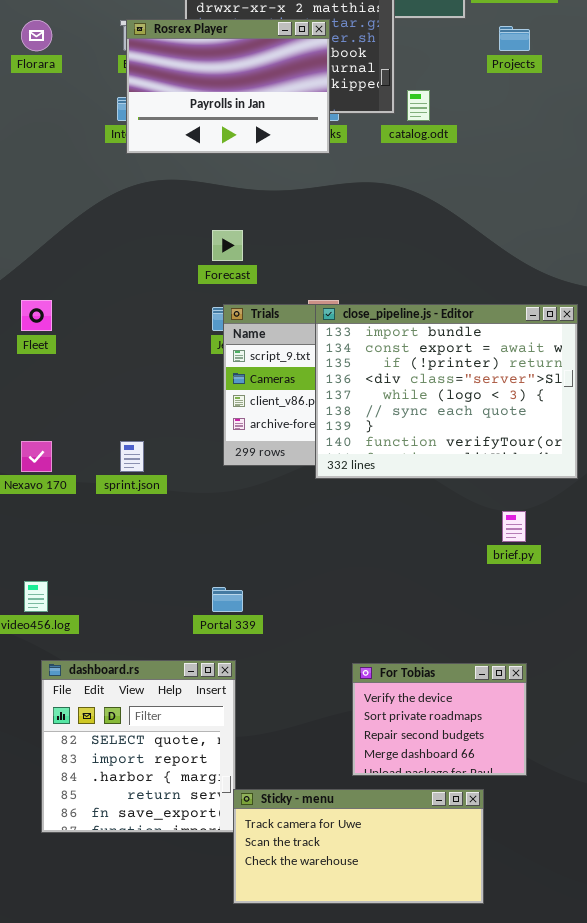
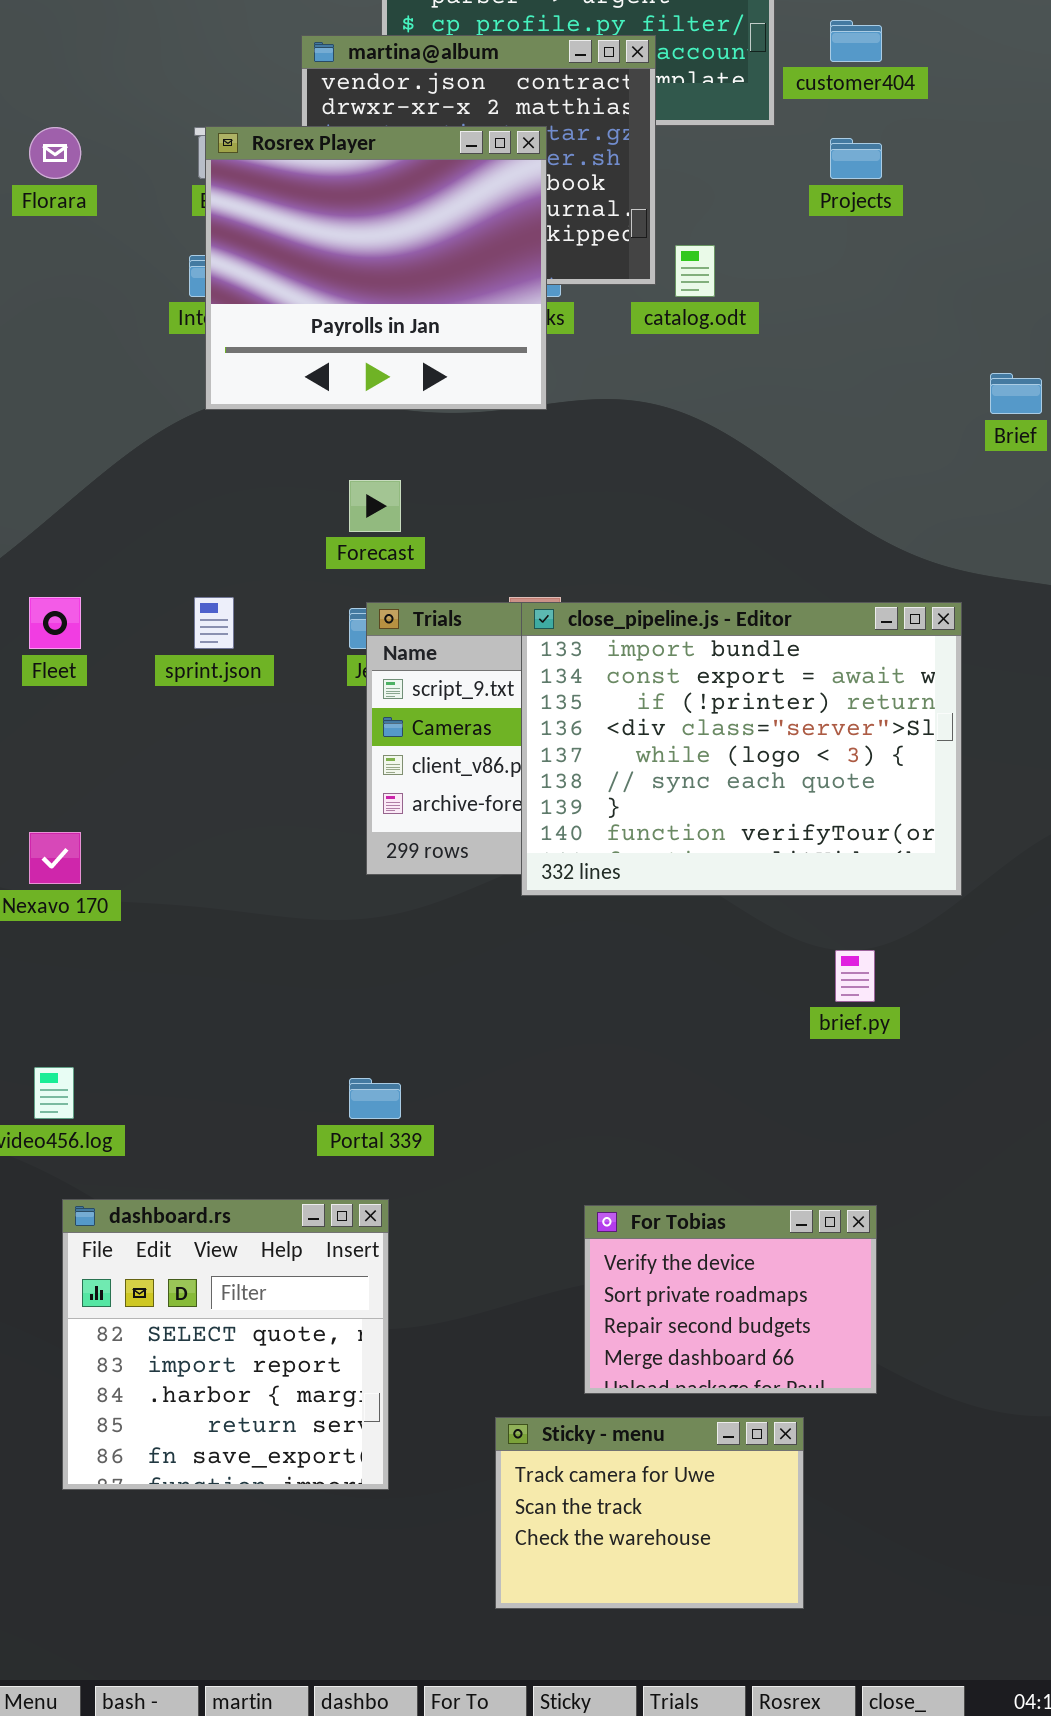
Rosrex Player: [126,19,330,154] -> [205,126,547,410], resized
sprint.json: [120,441,144,472] -> [194,597,234,649], moved
Sticky - menu: [233,789,484,904] -> [495,1417,804,1609], resized

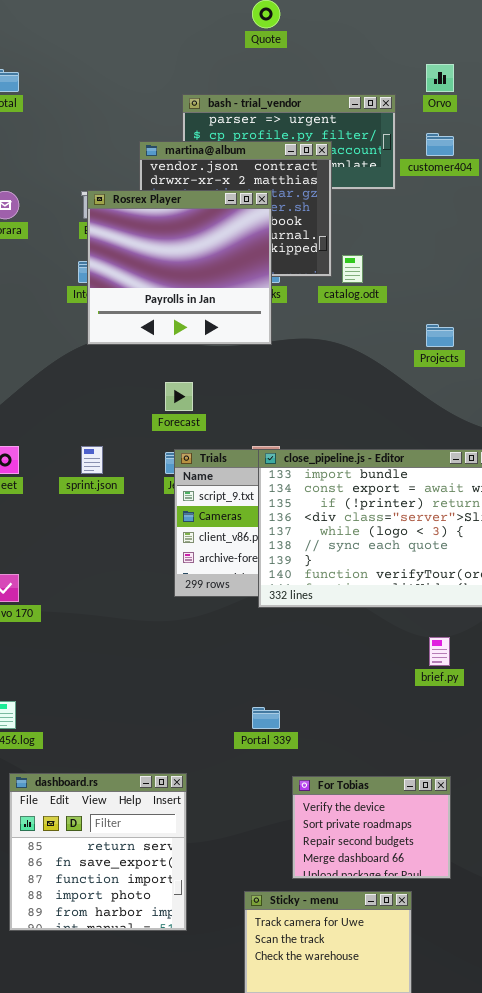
Projects: [830,138,882,179] -> [426,324,454,347], moved
Portal 339: [349,1078,401,1119] -> [252,707,280,729], moved
dashboard.rs: [62,1199,389,1490] -> [9,773,187,931], scrolled down 3 rows

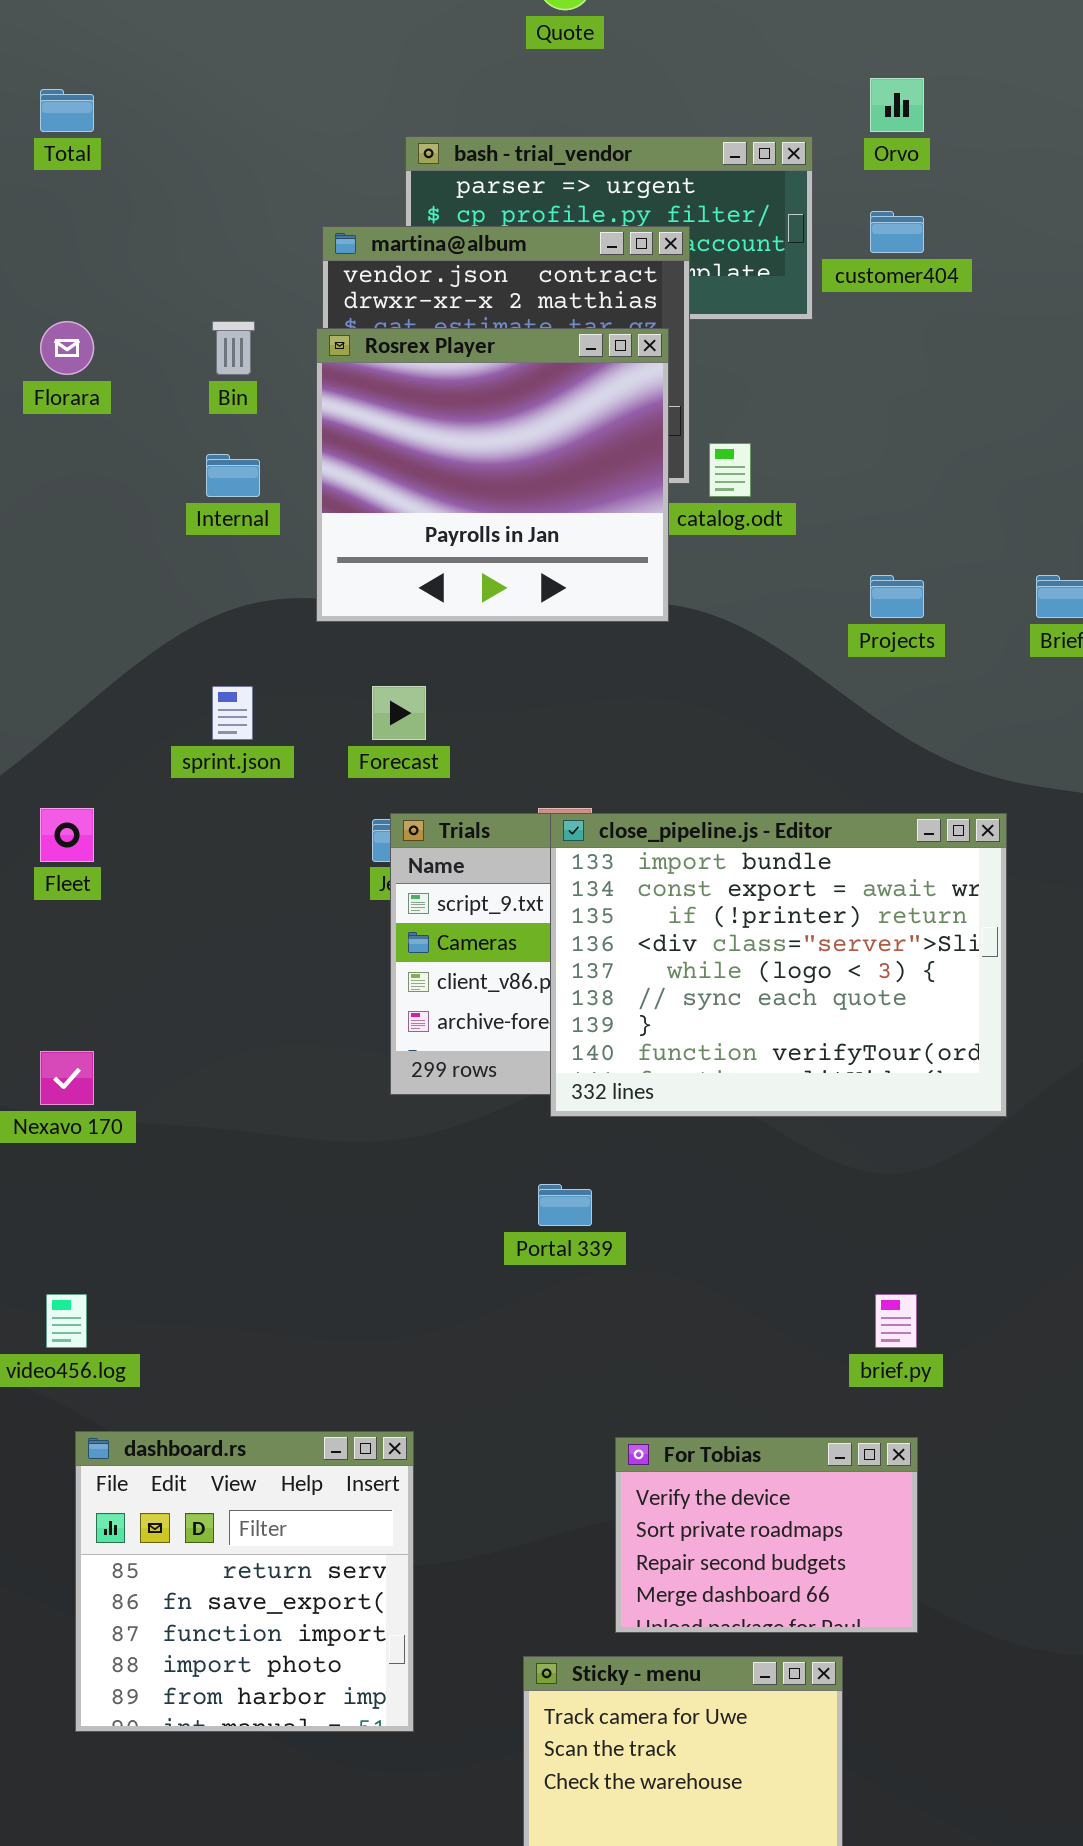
Rosrex Player: [87,190,272,345] -> [316,328,669,622], moved
sprint.json: [81,446,103,474] -> [212,686,253,740], moved
brief.py: [429,637,450,666] -> [875,1294,917,1348], moved
Portal 339: [252,707,280,729] -> [538,1184,592,1226], moved

